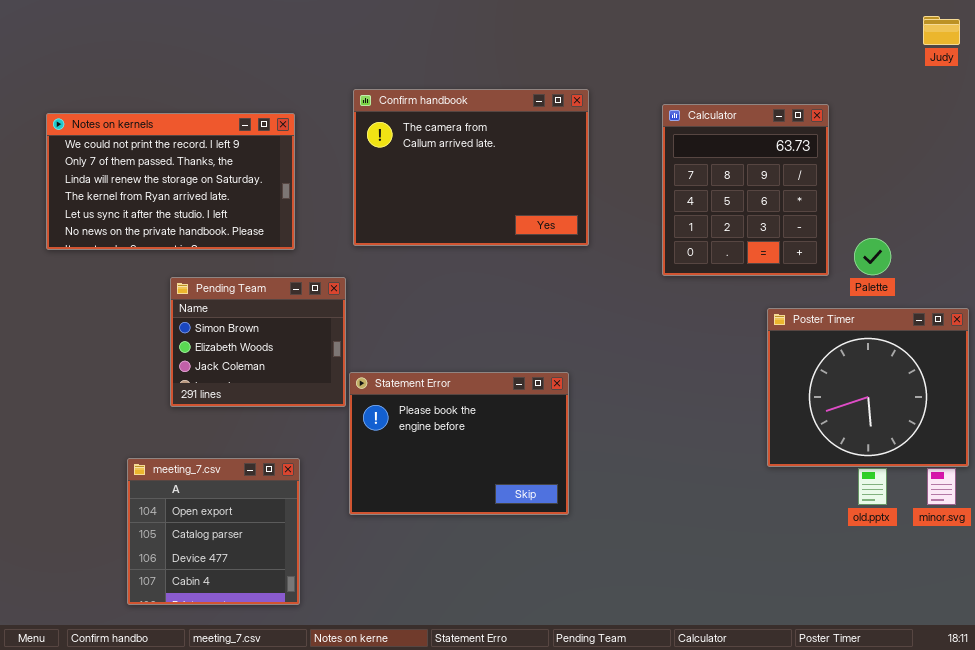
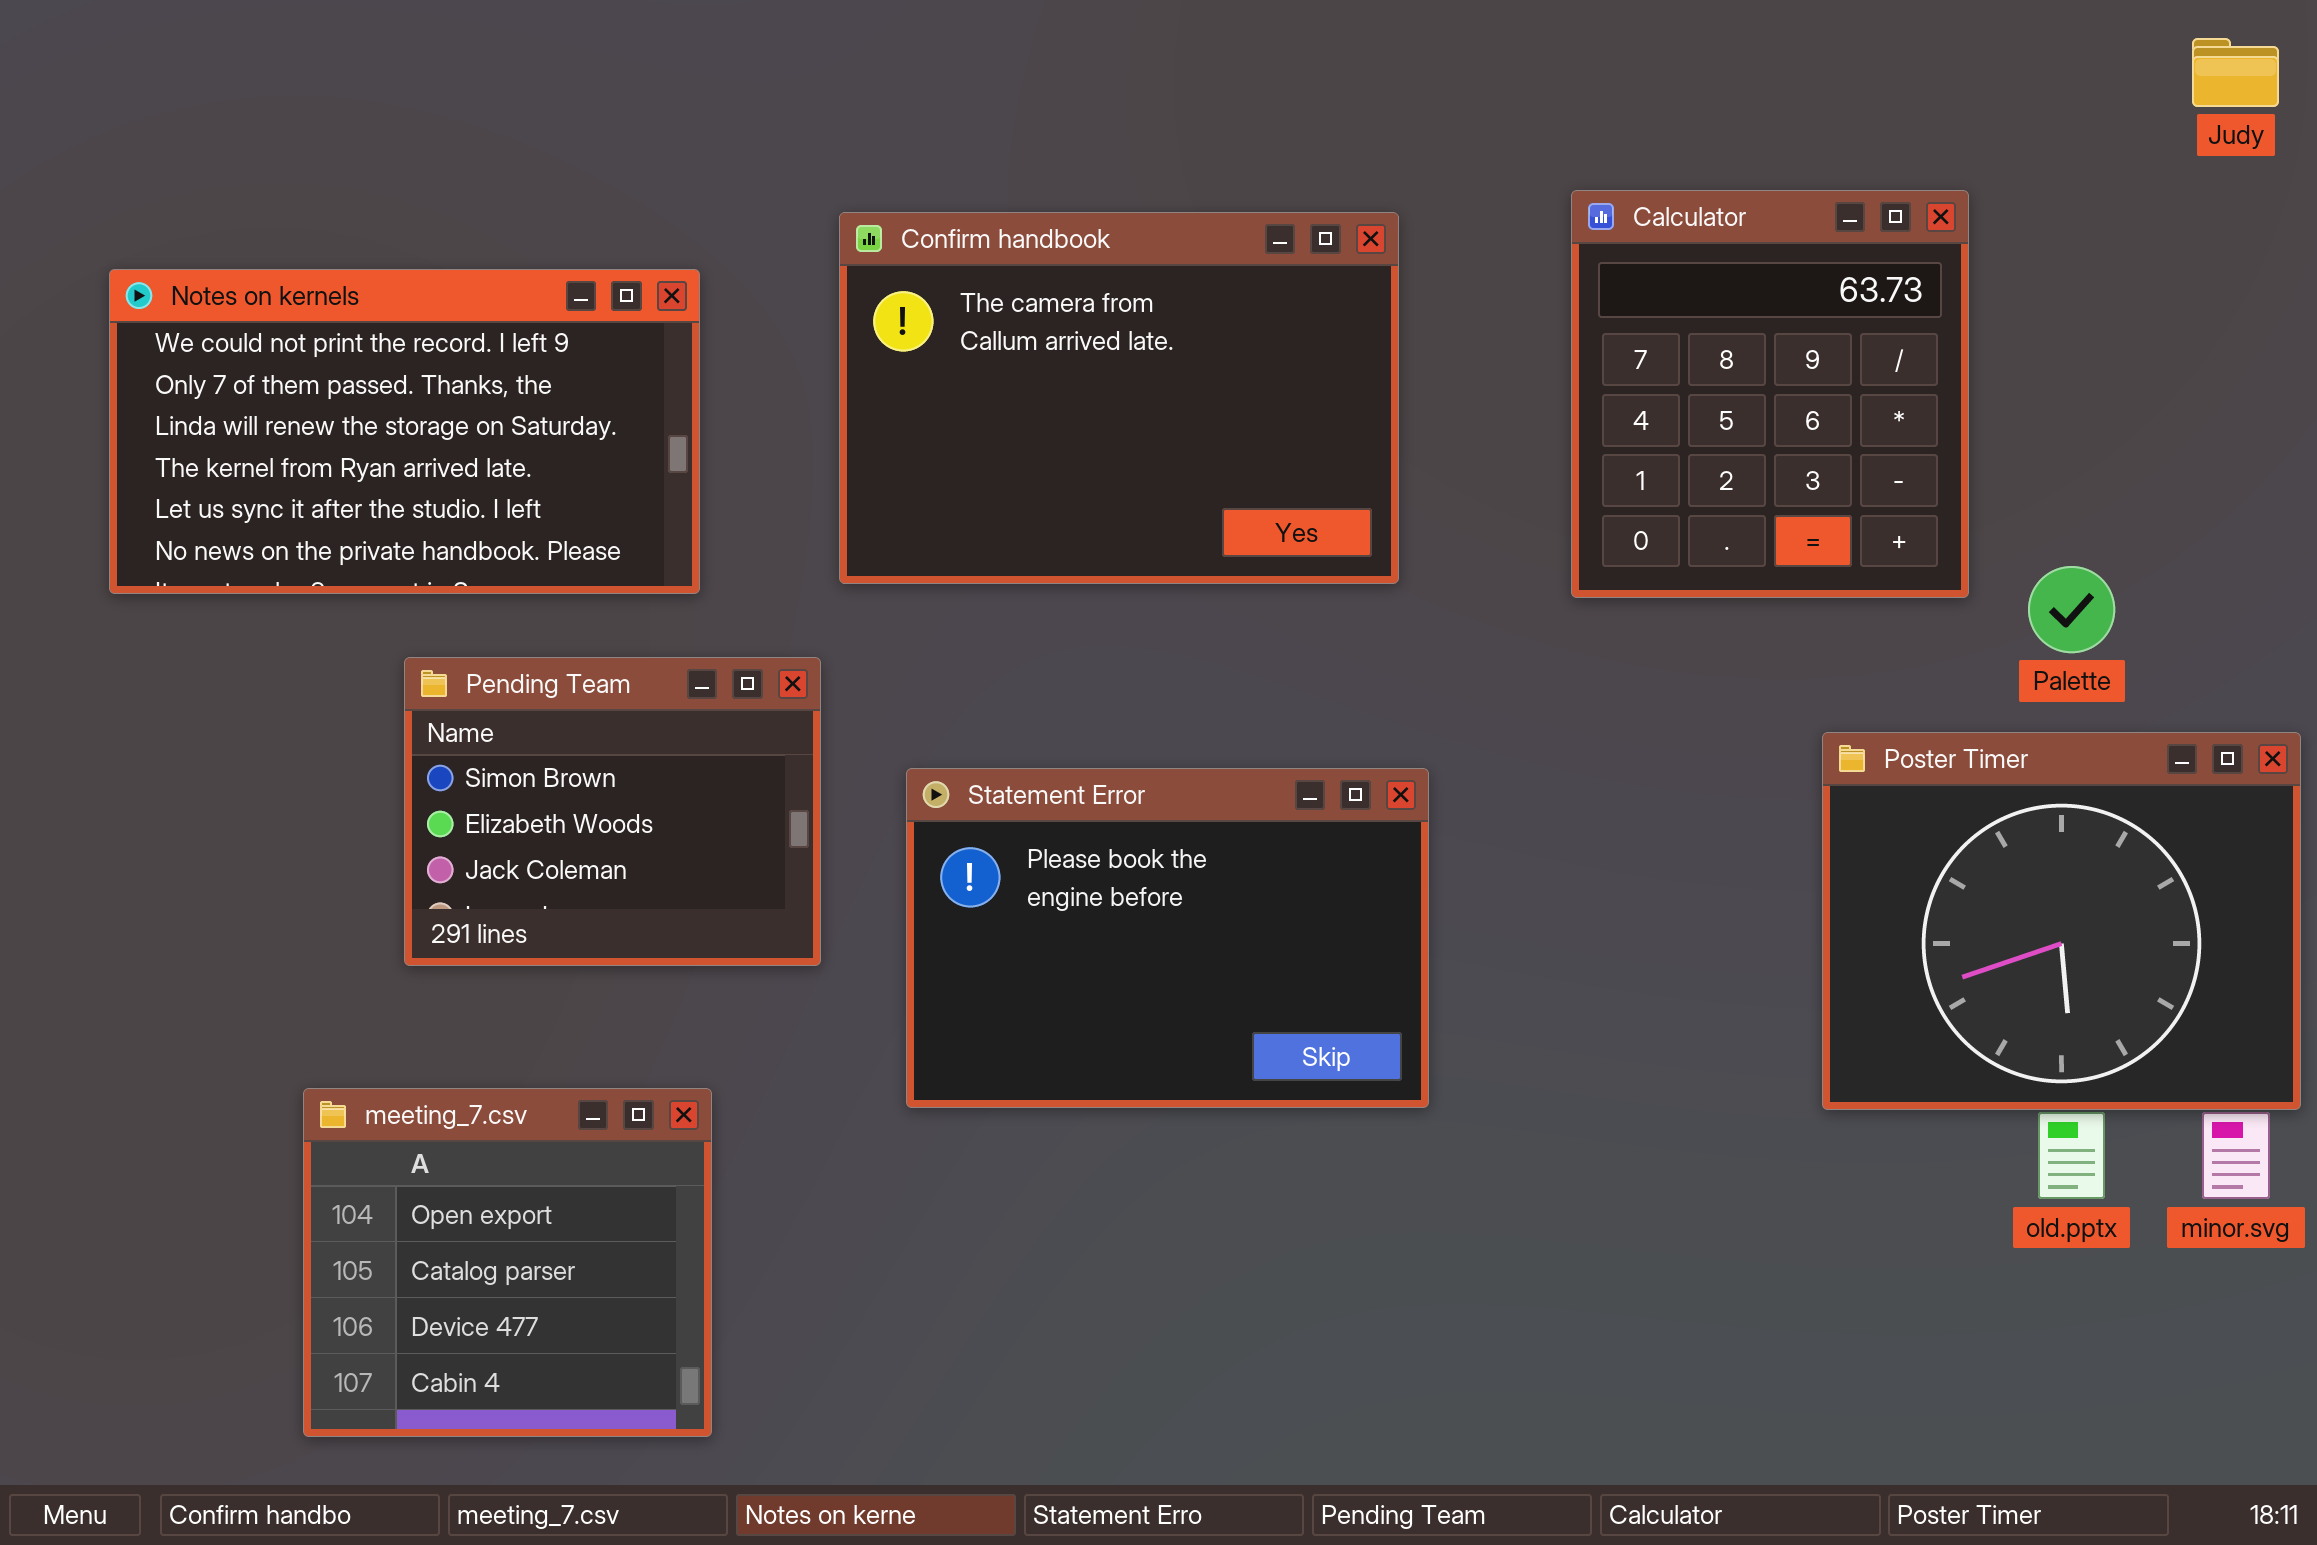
Calculator: [662,104,829,276] -> [1571,190,1969,598], moved
Statement Error: [349,372,569,515] -> [906,768,1429,1108], moved

